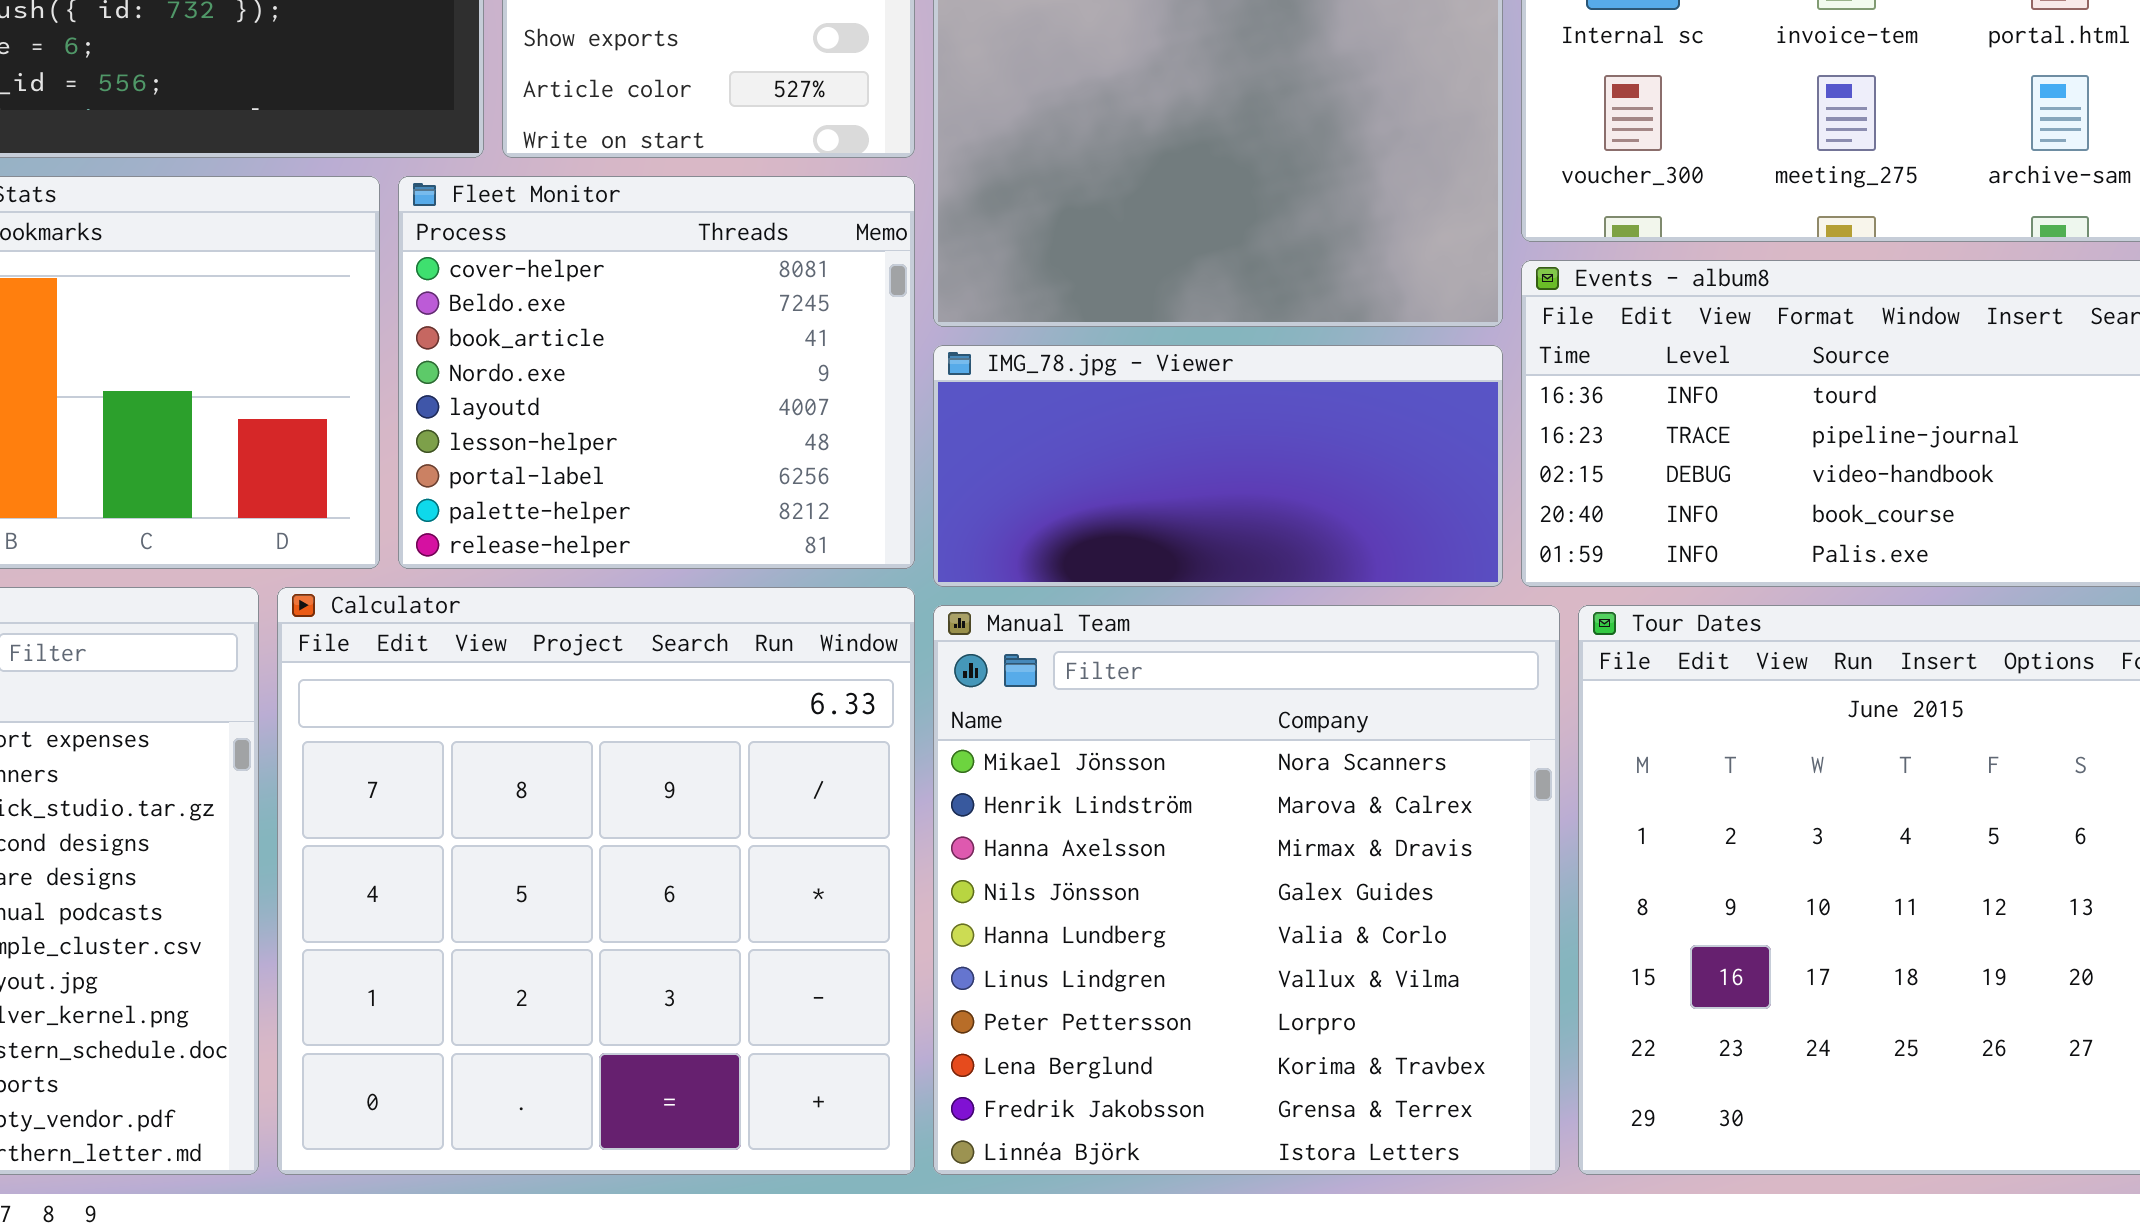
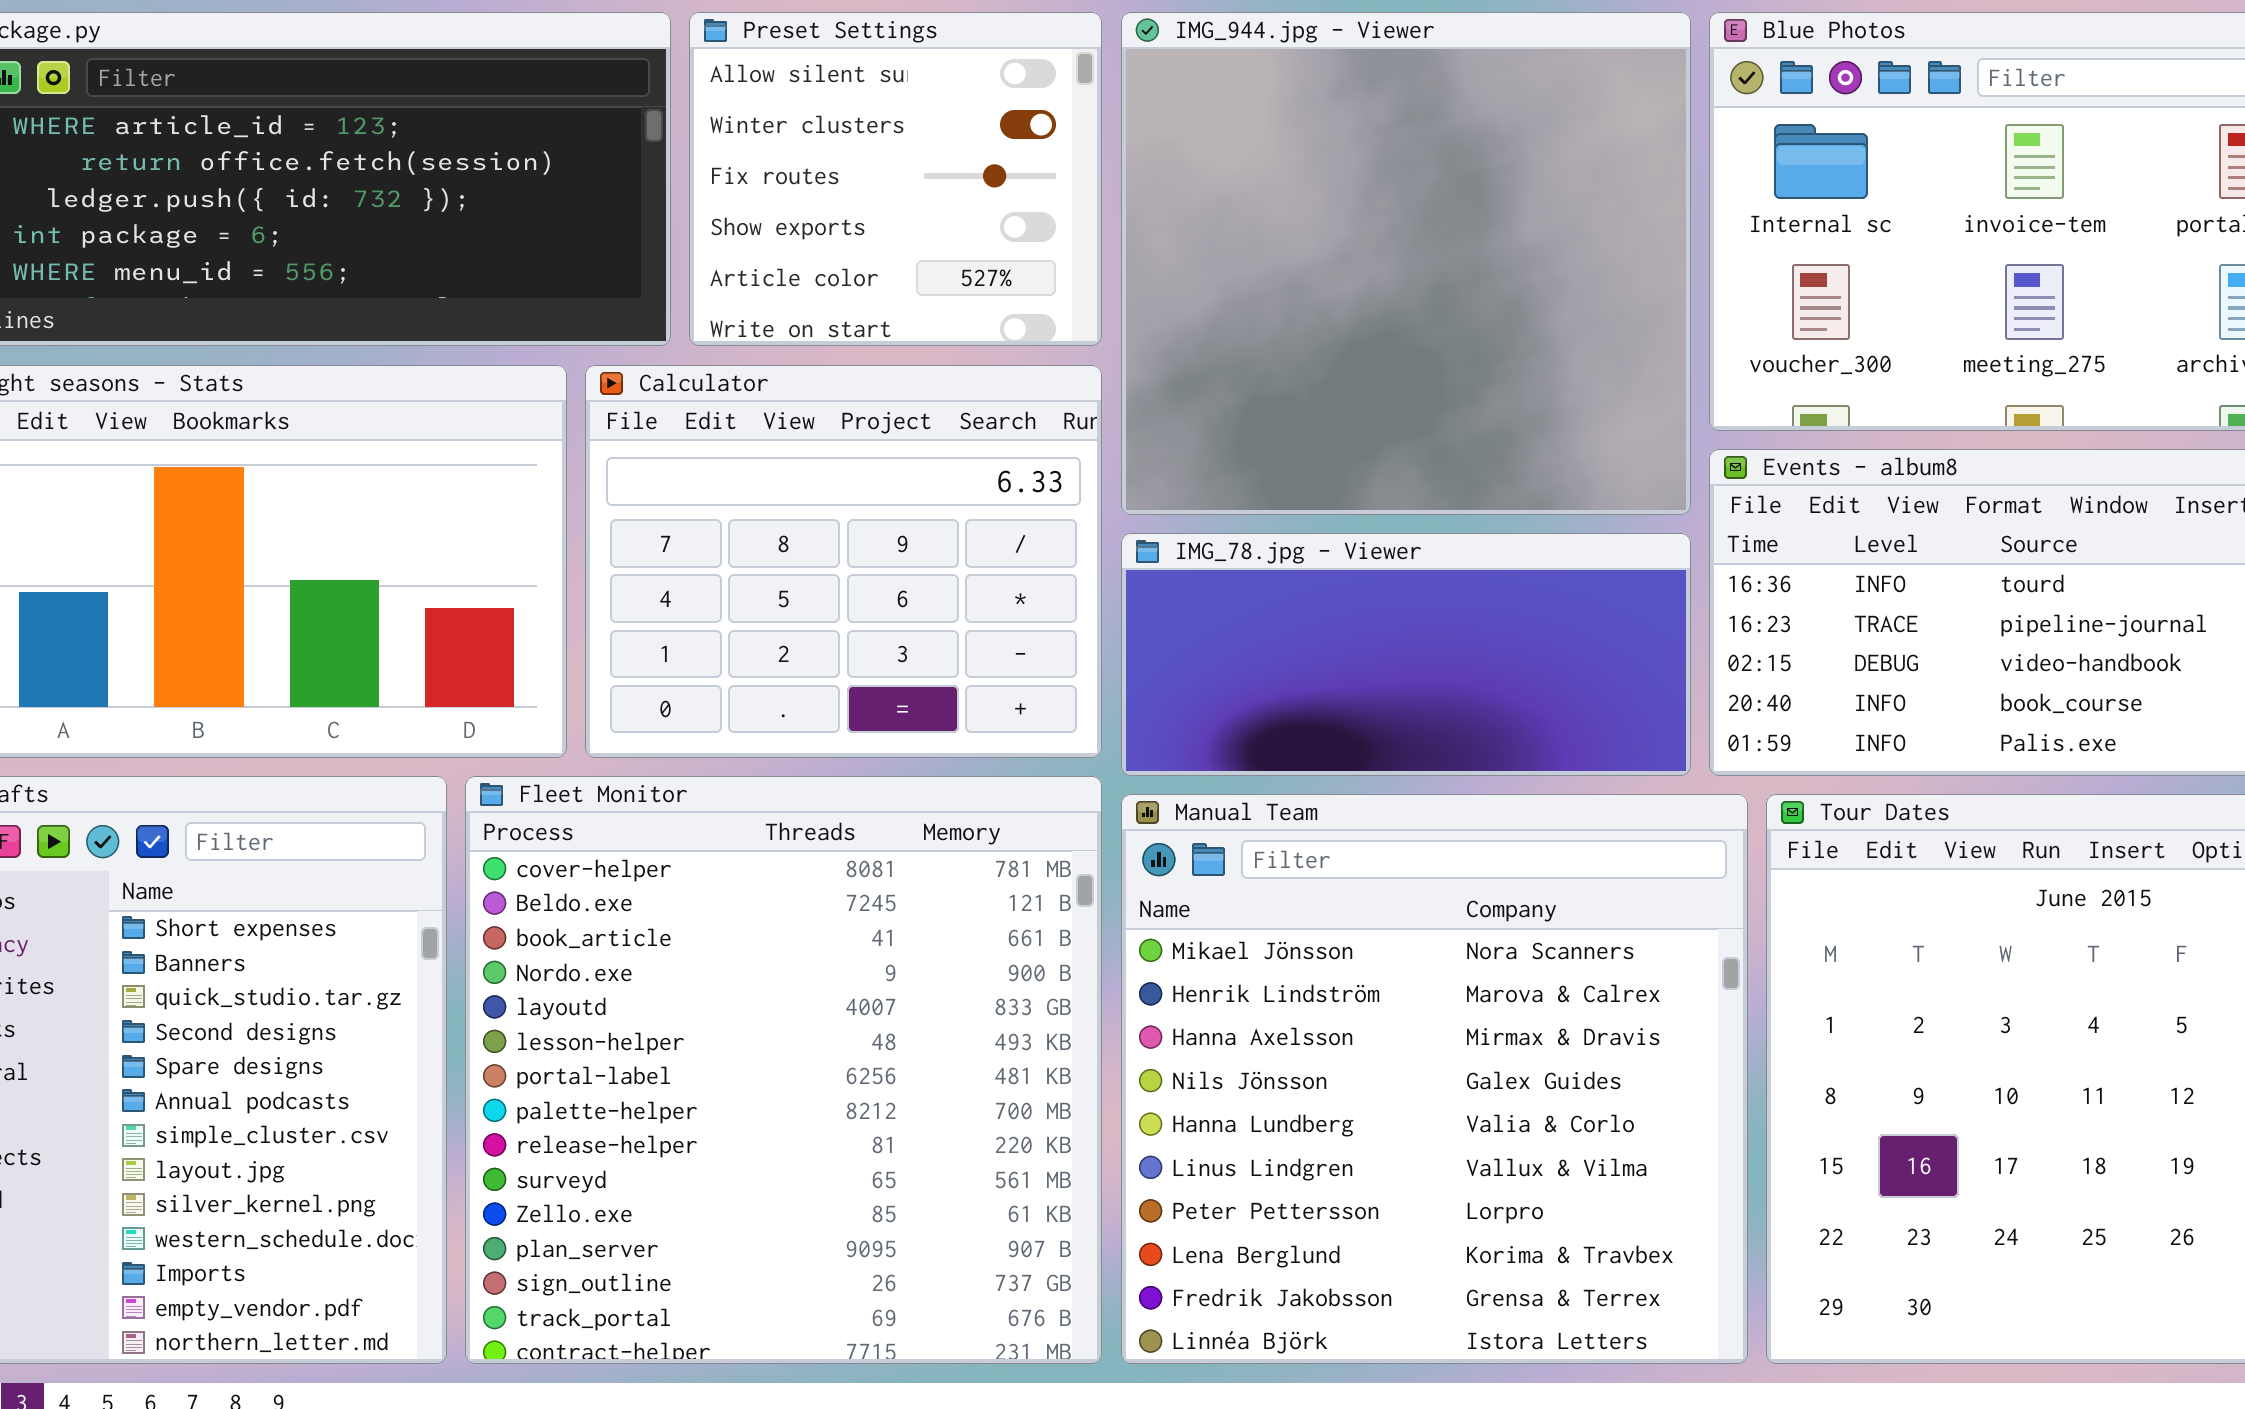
Fleet Monitor: [398,176,915,569] -> [465,776,1102,1364], moved, resized
Calculator: [277,587,915,1175] -> [585,365,1102,758], moved, resized

